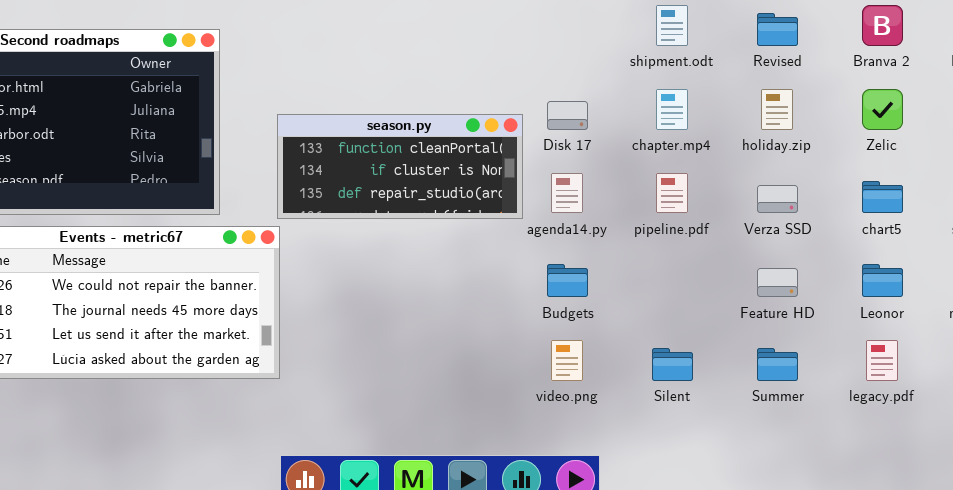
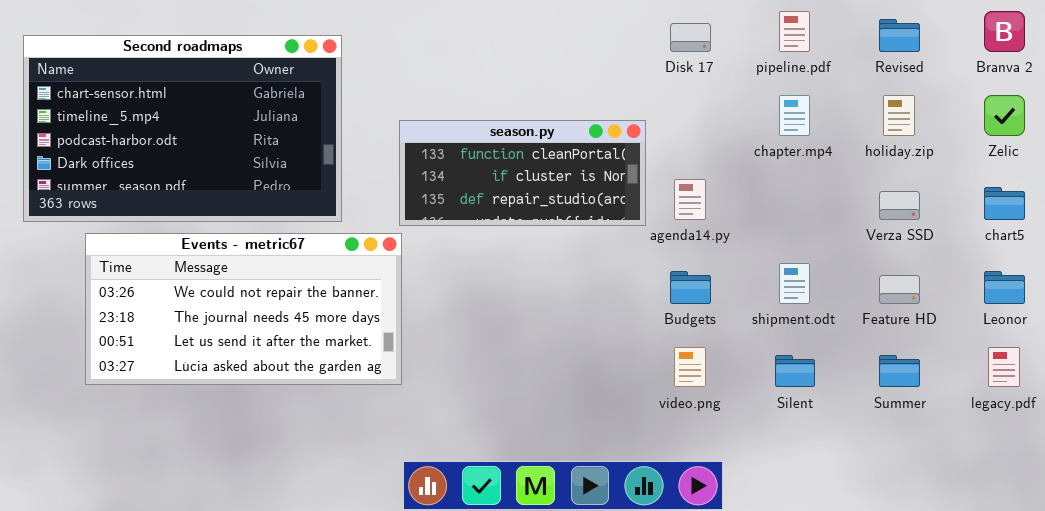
shipment.odt: [656,5,688,46] -> [779,263,810,304], moved
Disk 17: [547,101,588,130] -> [670,23,711,52], moved
pipeline.pdf: [656,173,688,213] -> [779,11,810,52], moved

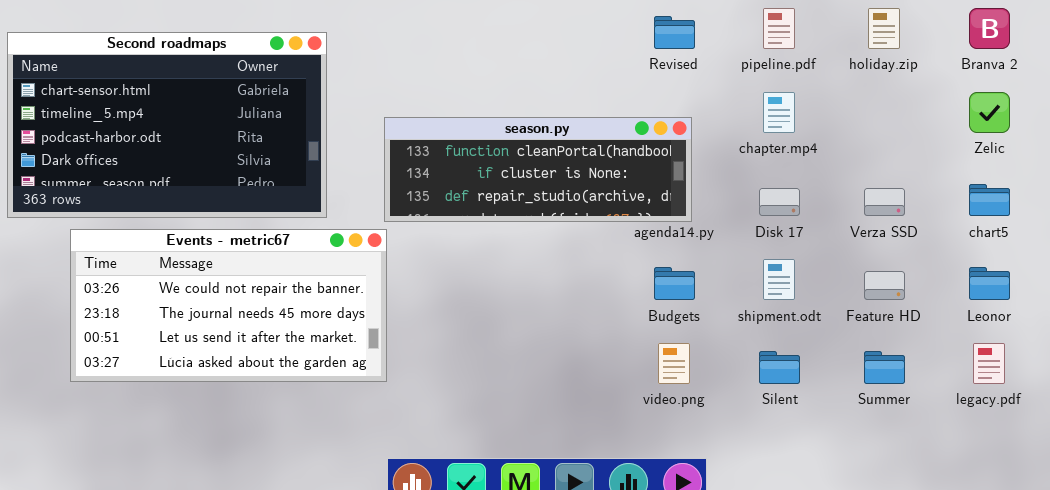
Revised: [879,19,920,52] -> [654,16,695,49], moved
Disk 17: [670,23,711,52] -> [759,188,800,216], moved
holiday.zip: [883,95,915,136] -> [868,8,900,49], moved
season.py: [399,120,646,226] -> [384,117,692,222], resized

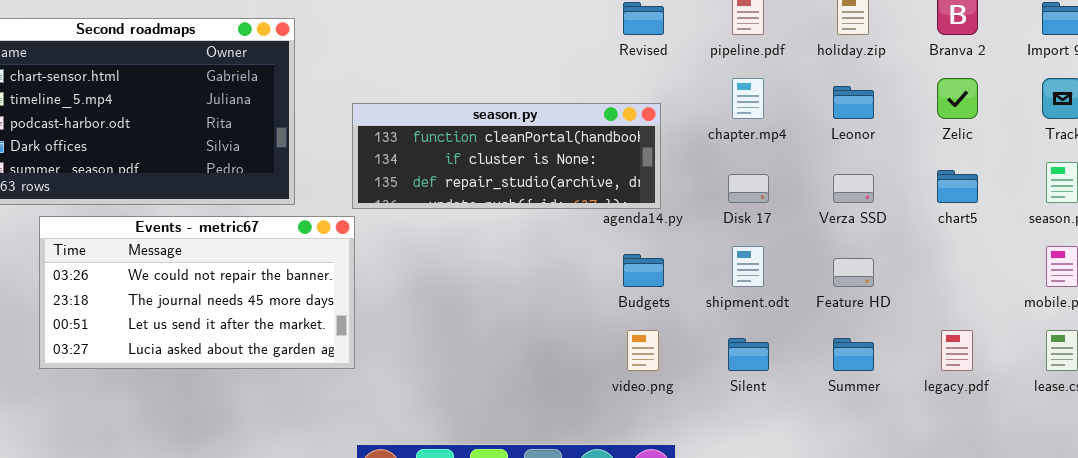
Leonor: [969,267,1010,300] -> [833,86,874,119], moved

